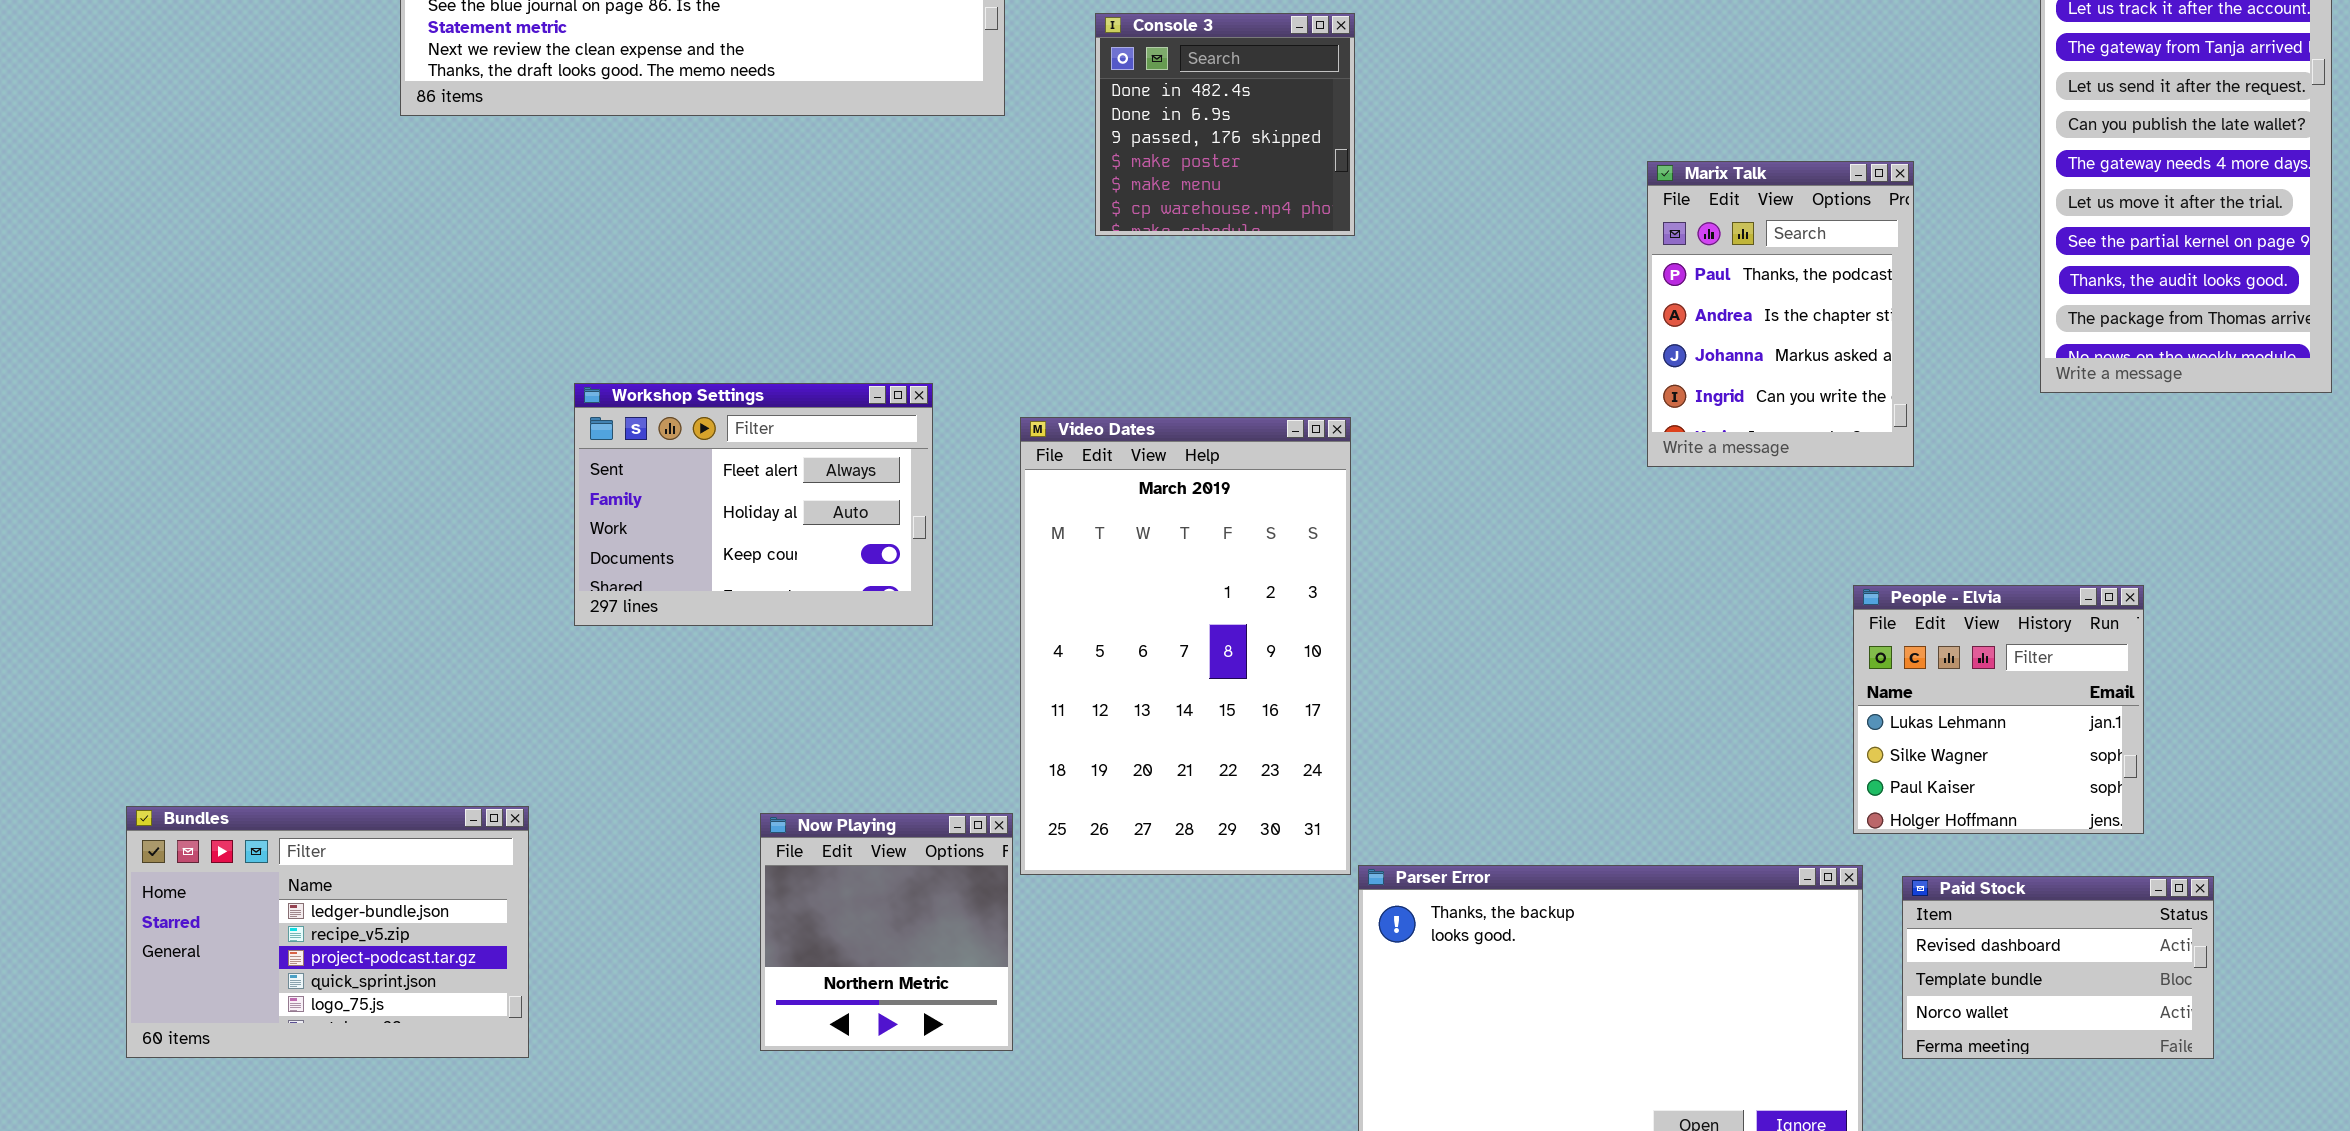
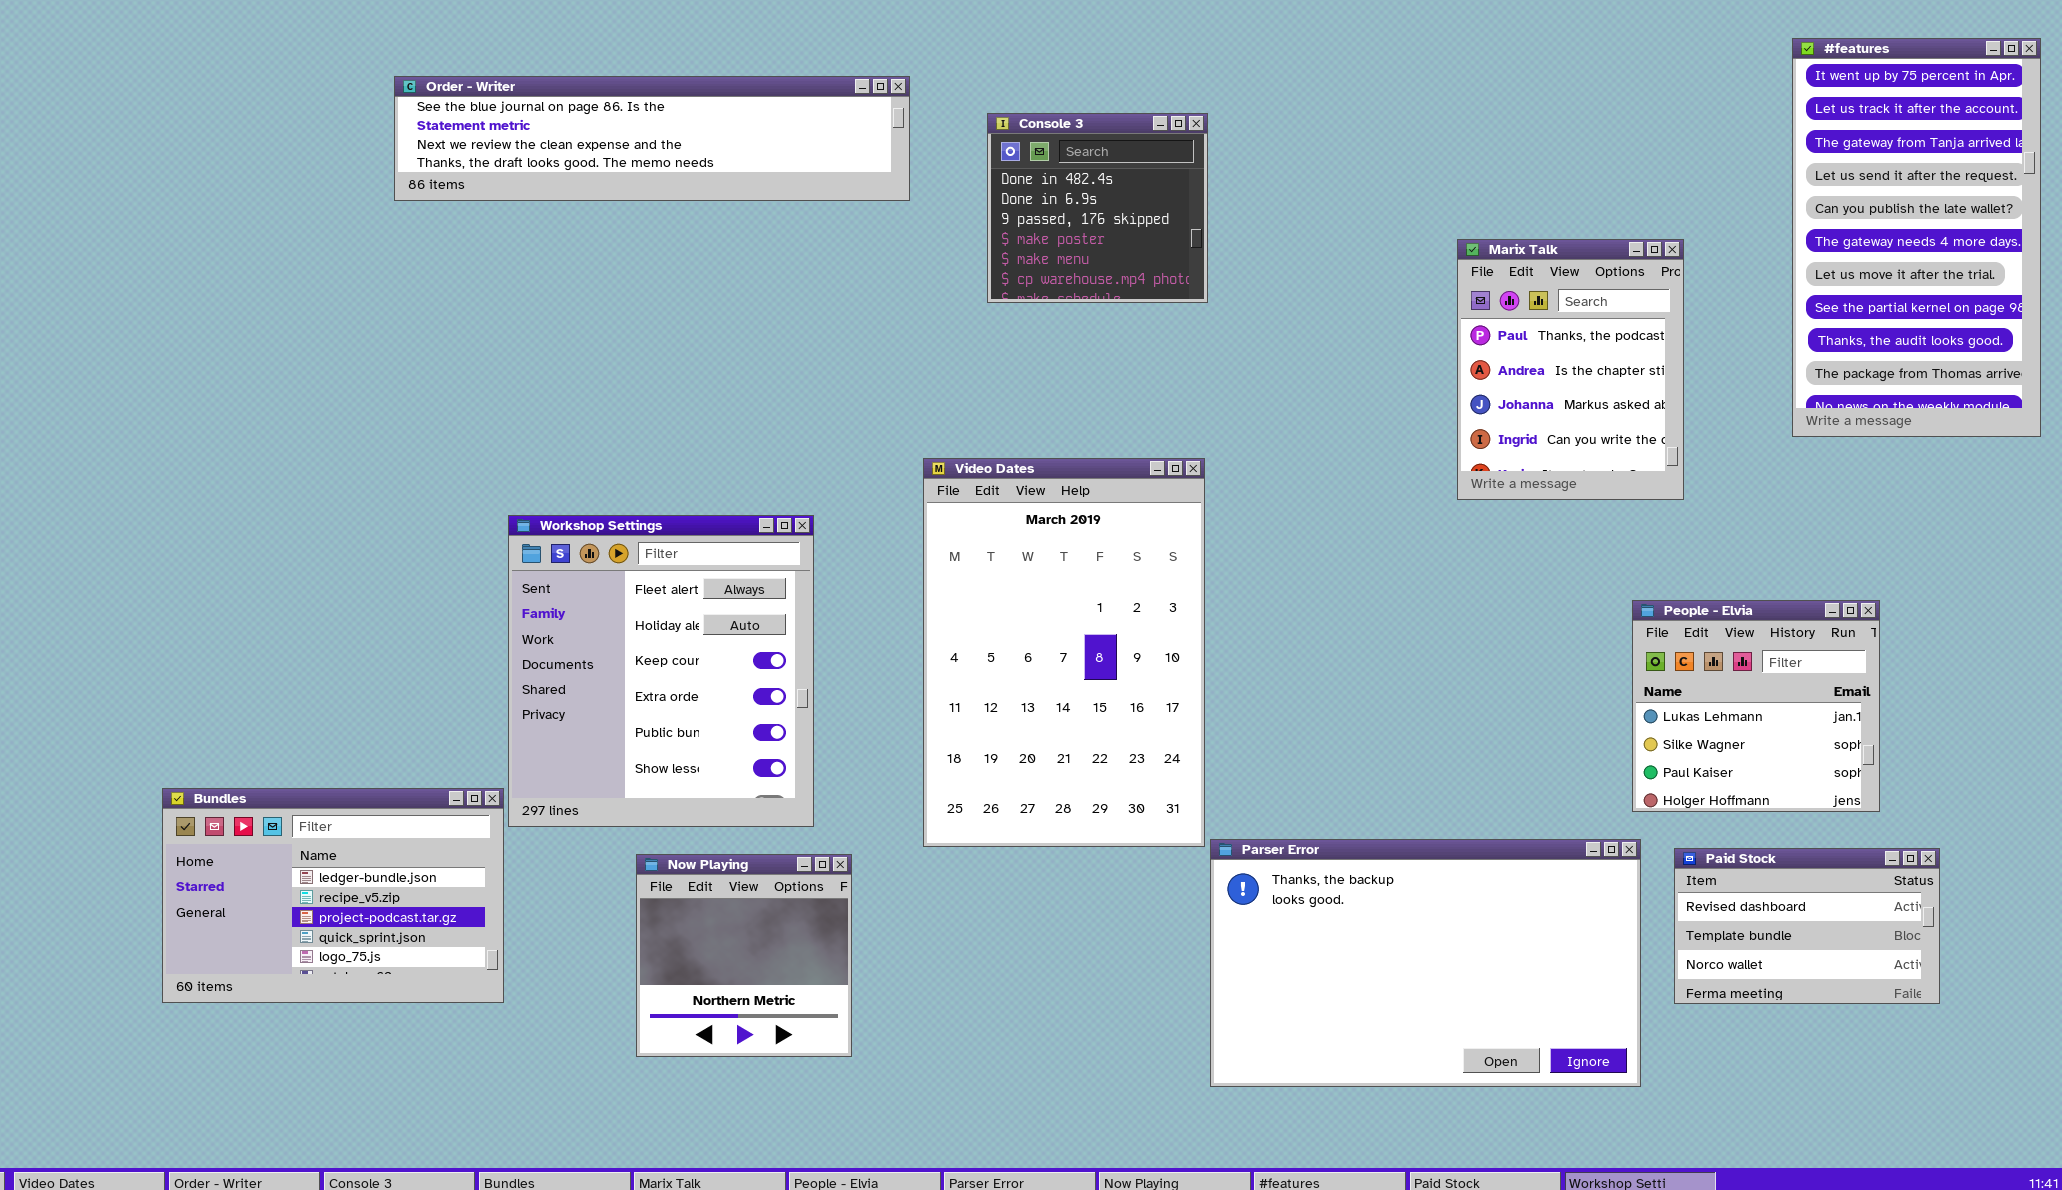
Workshop Settings: [574,383,933,626] -> [508,515,814,827], moved, resized
Now Playing: [760,813,1013,1051] -> [636,854,852,1057], moved

